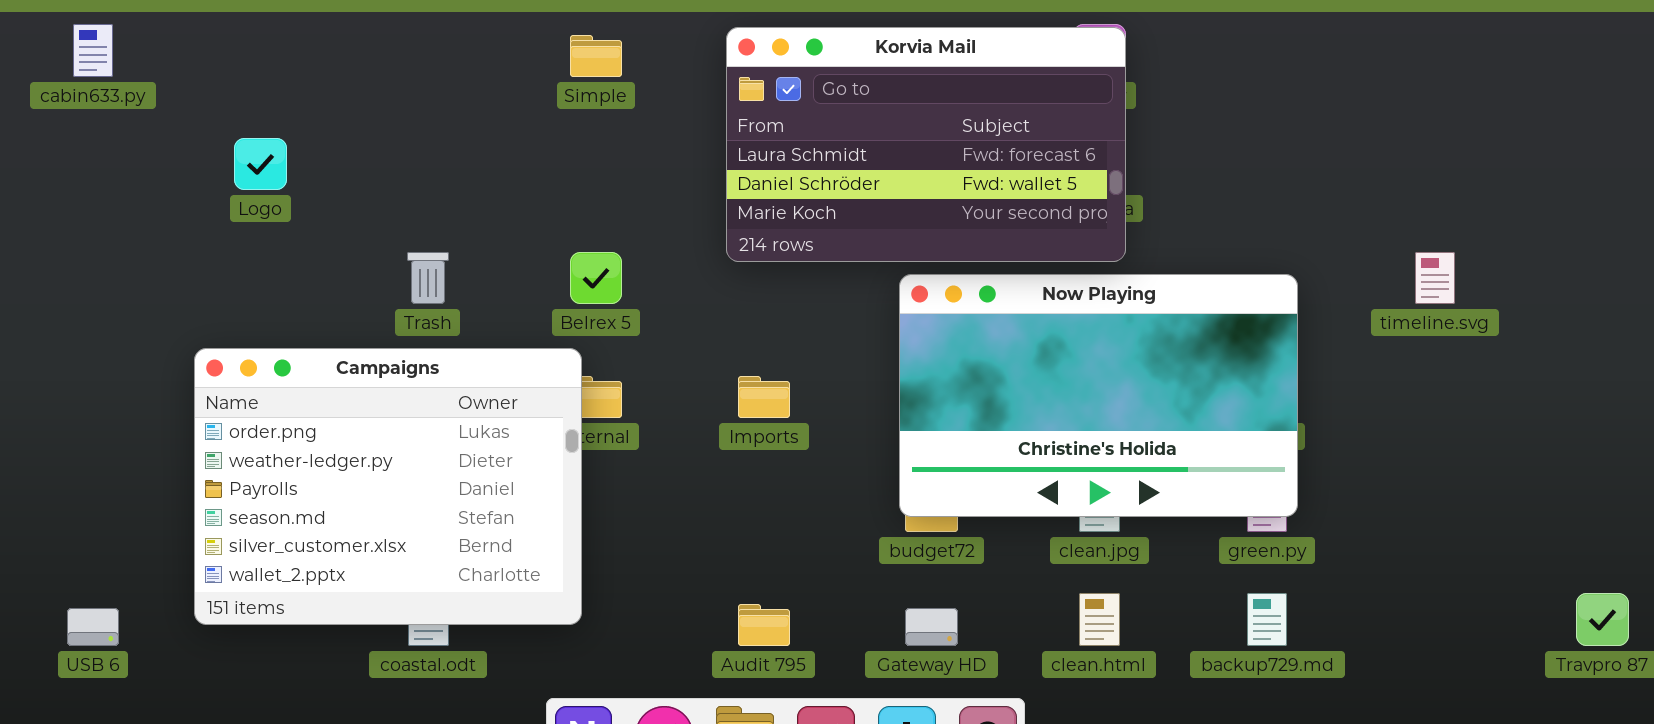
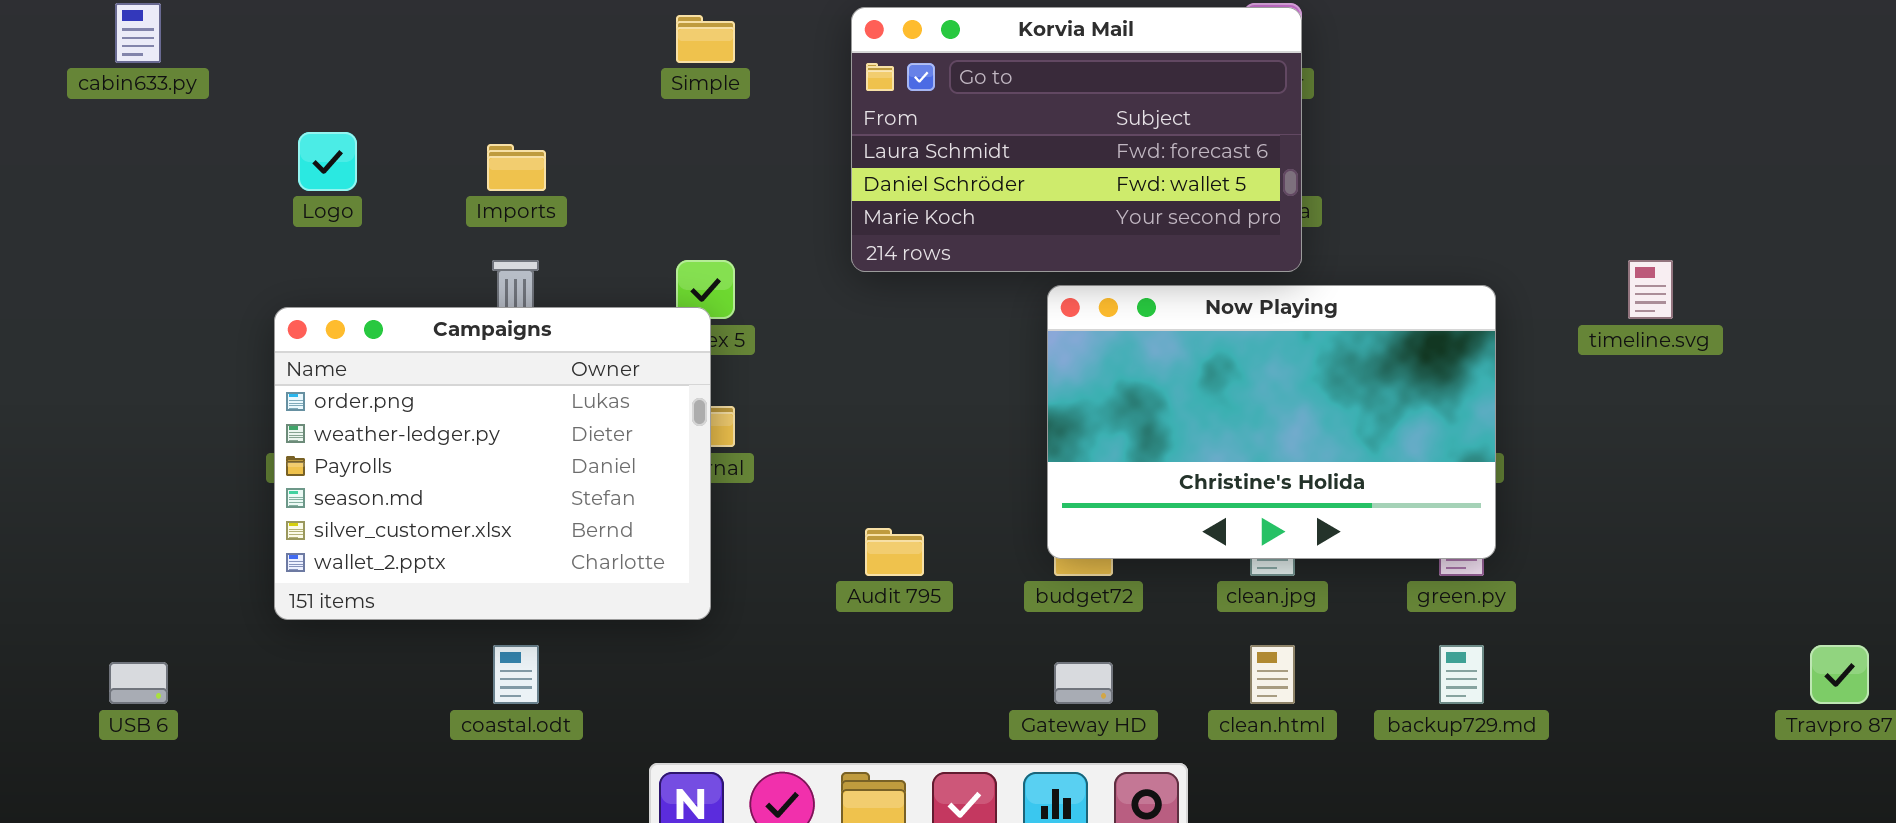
Campaigns: [194,348,582,625] -> [274,307,711,620], moved
Imports: [738,376,790,418] -> [487,144,546,191], moved
Audit 795: [738,604,790,646] -> [865,528,924,576], moved

